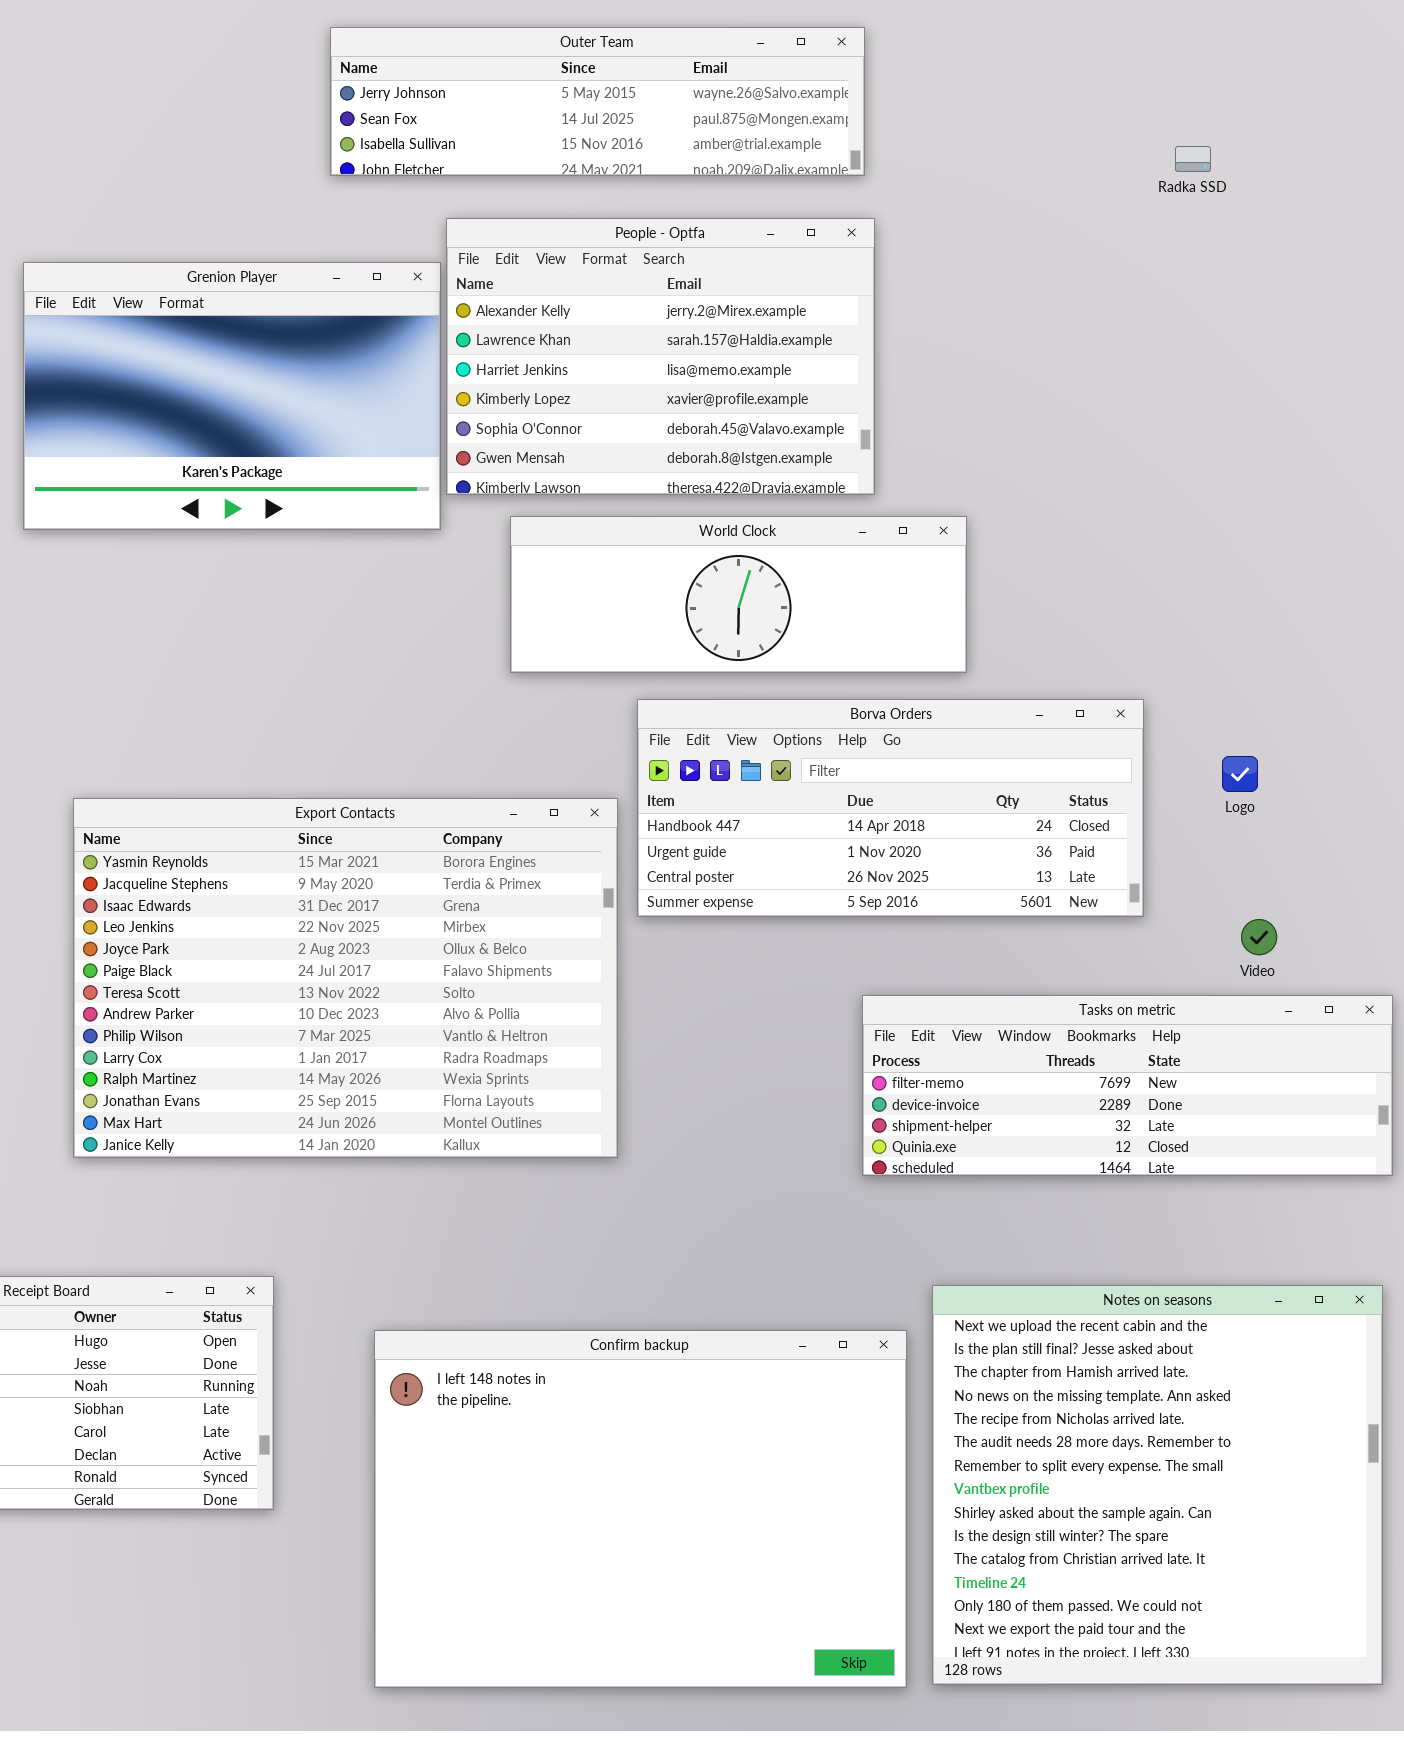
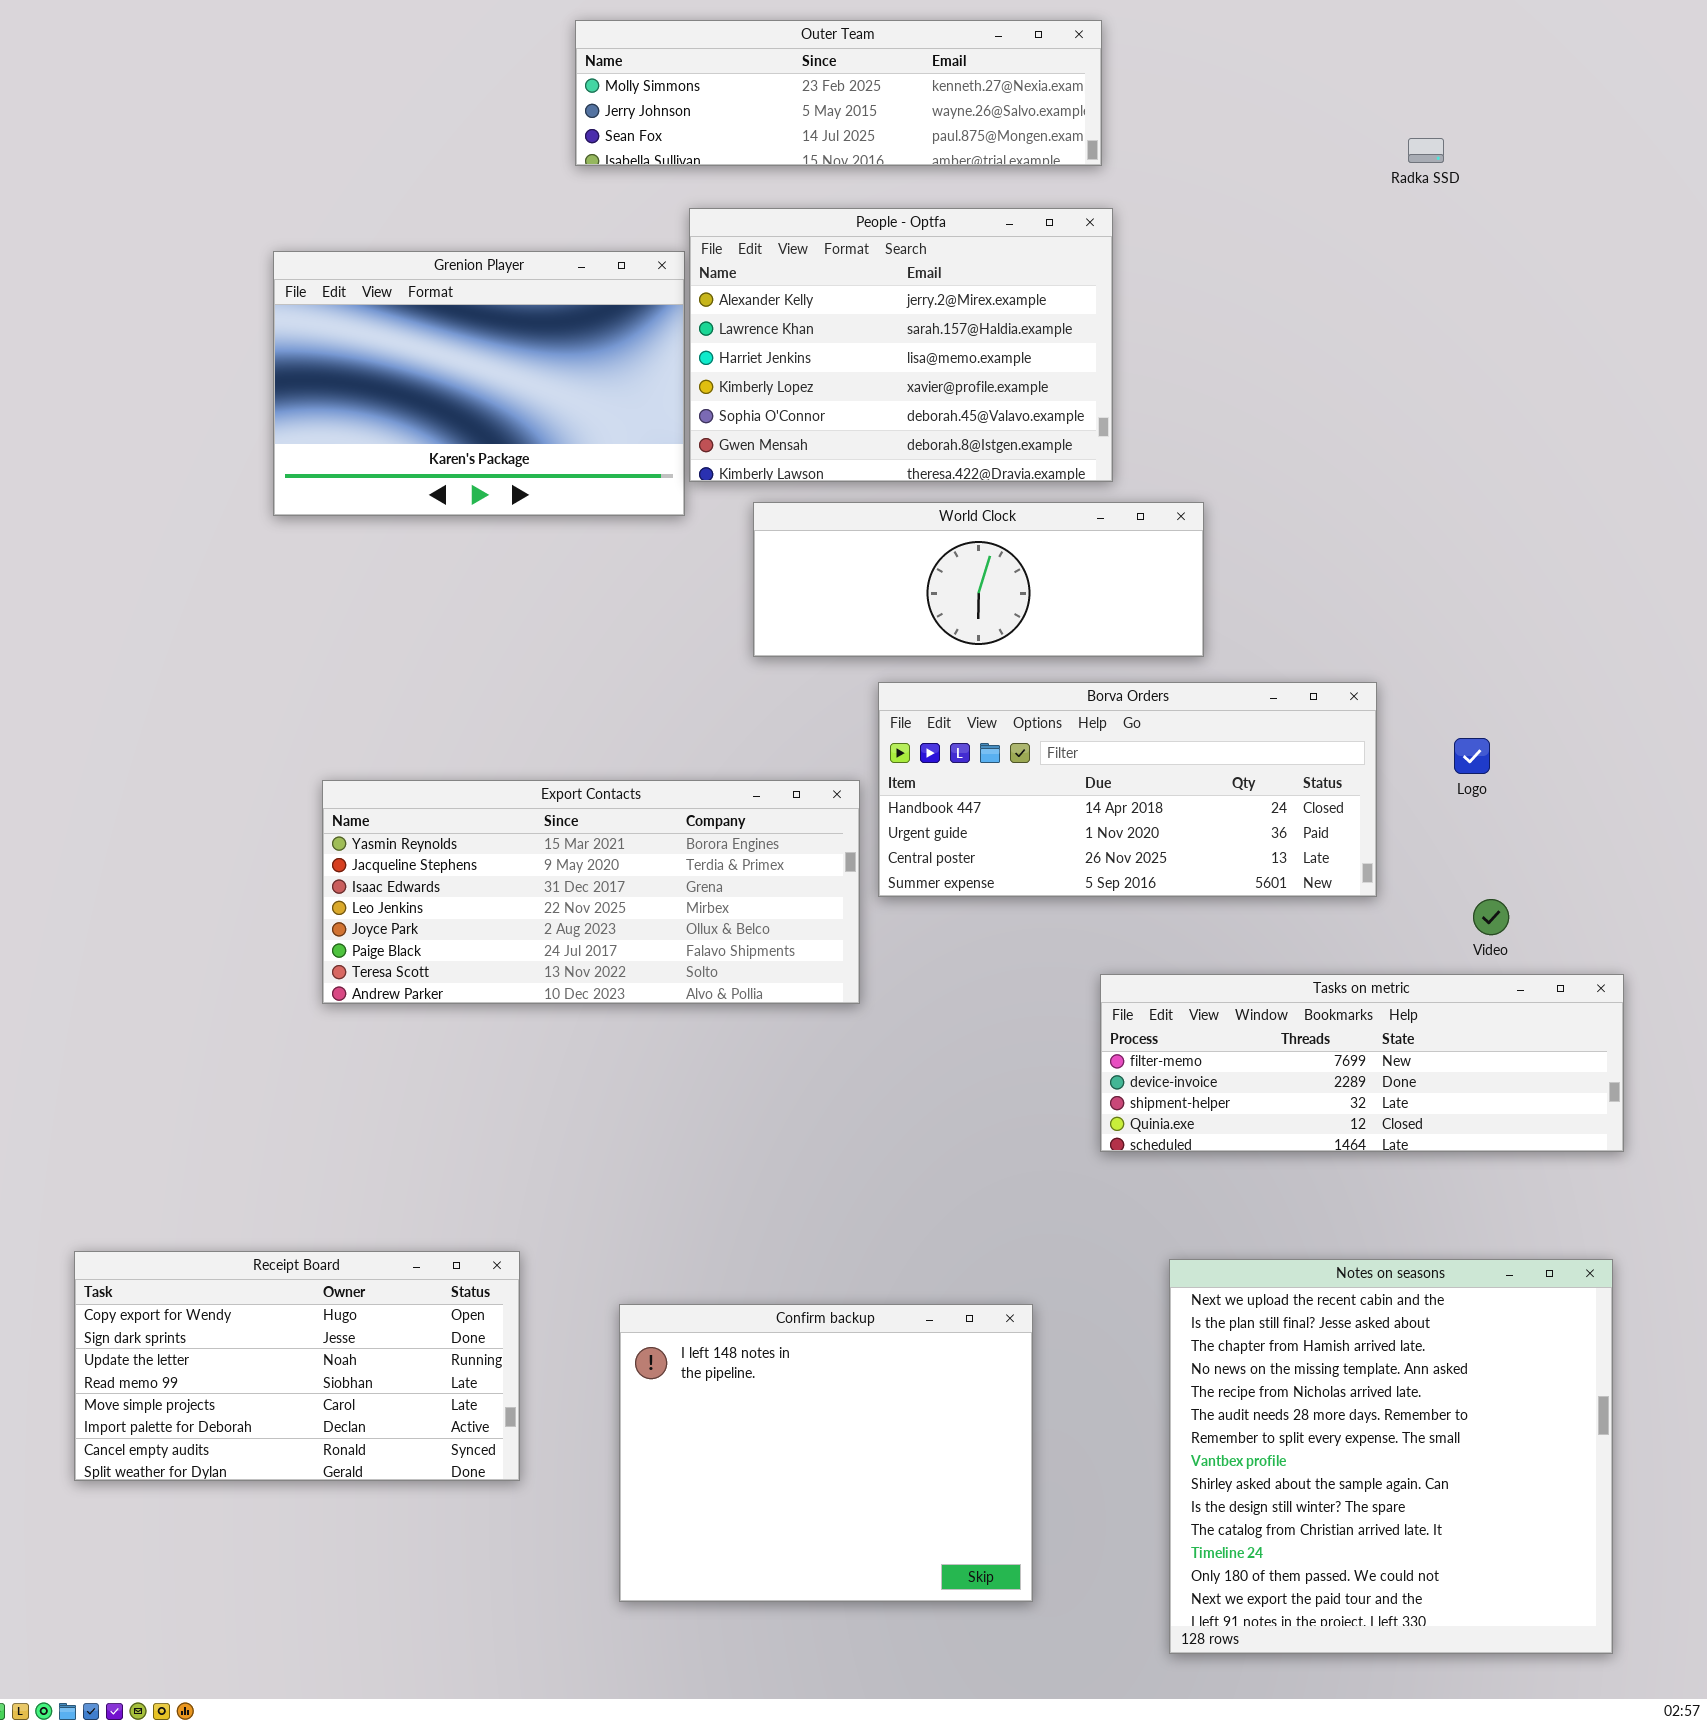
Outer Team: [330,27,865,176] -> [575,20,1102,166], scrolled up 1 row
Export Contacts: [73,798,618,1158] -> [322,780,860,1004], resized
Confirm backup: [374,1330,907,1688] -> [619,1304,1033,1602], resized

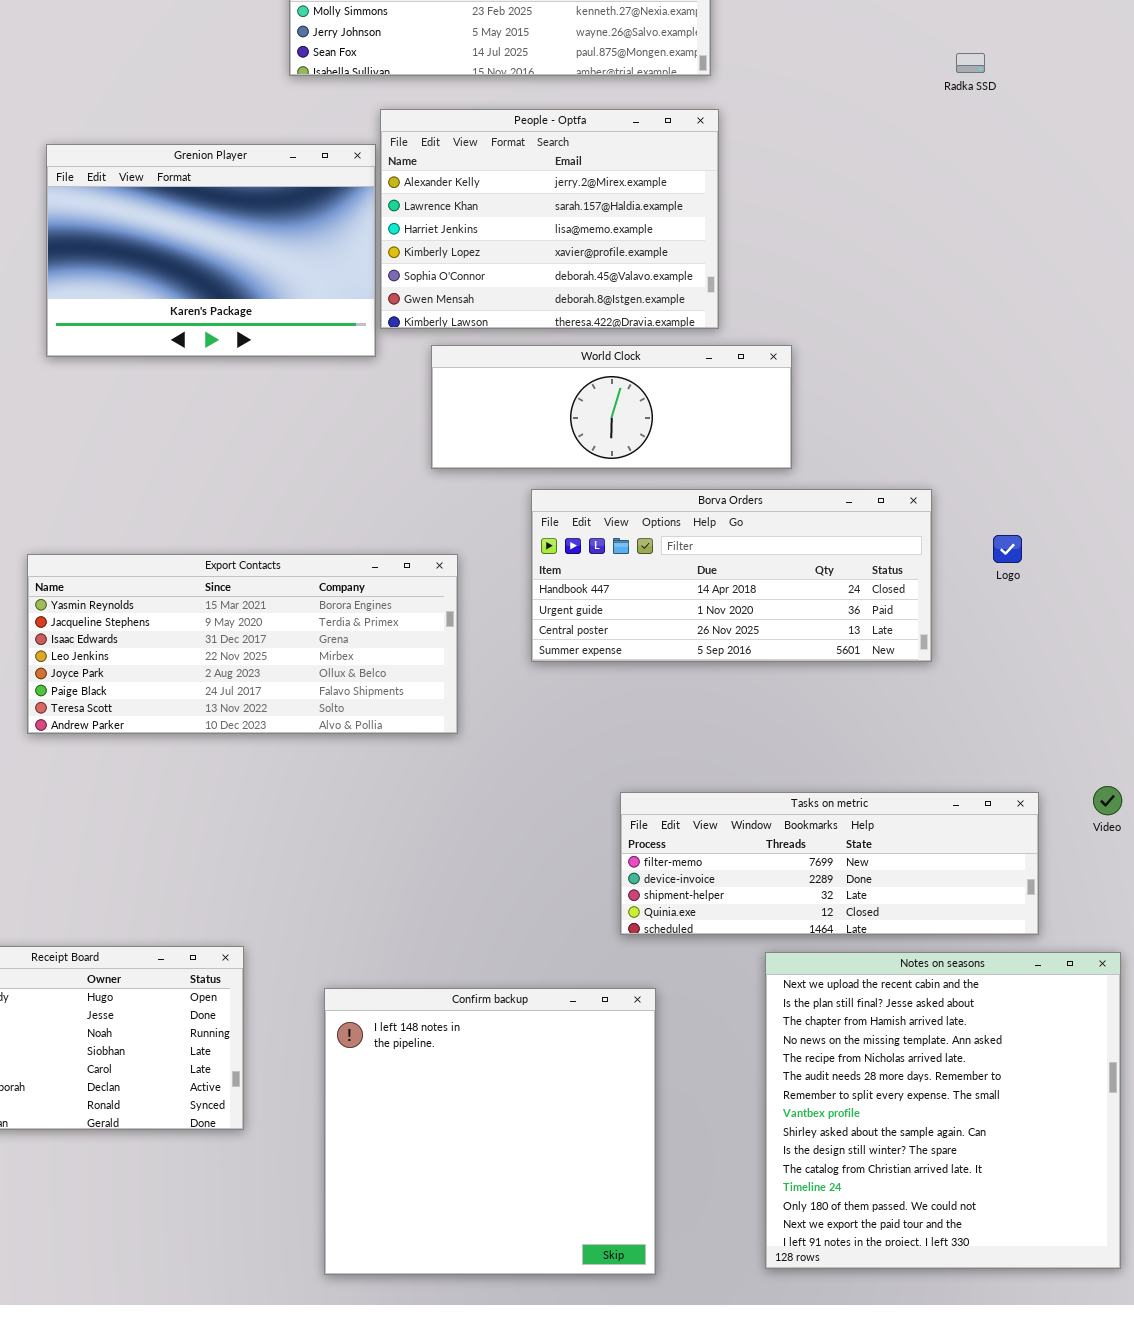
Export Contacts: [322,780,860,1004] -> [27,554,458,734], moved
Video: [1473,899,1509,935] -> [1093,786,1122,815], moved
Tasks on metric: [1100,974,1624,1152] -> [620,792,1039,935], moved
Confirm backup: [619,1304,1033,1602] -> [324,988,656,1275], resized

